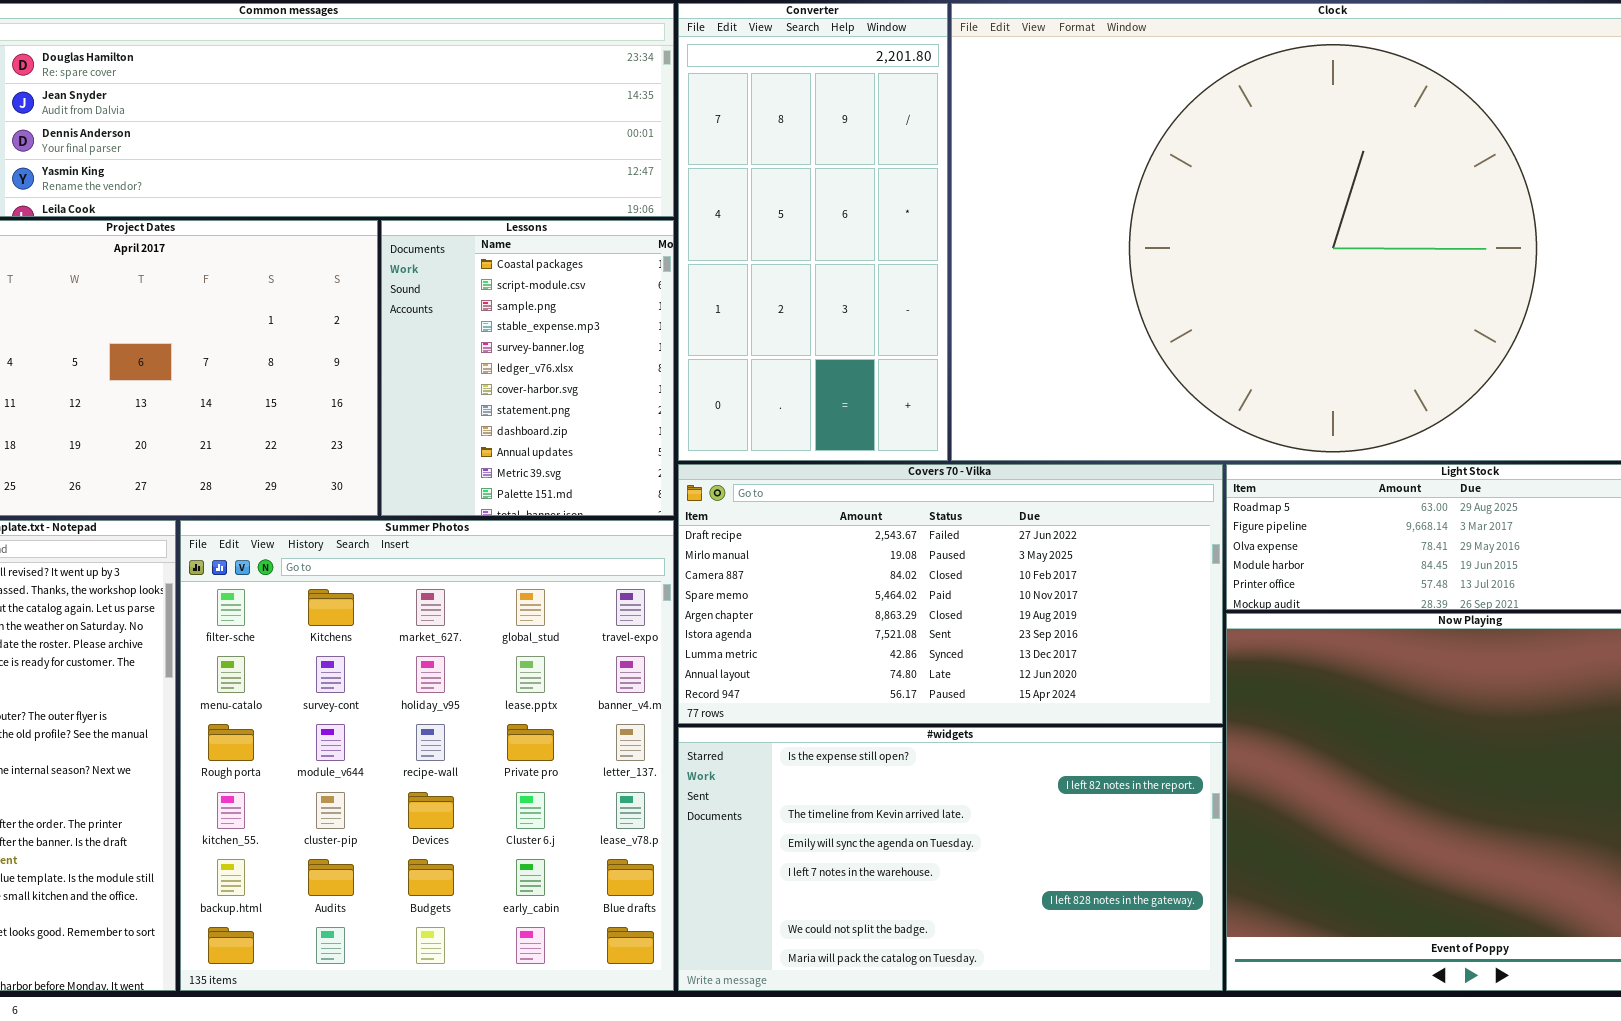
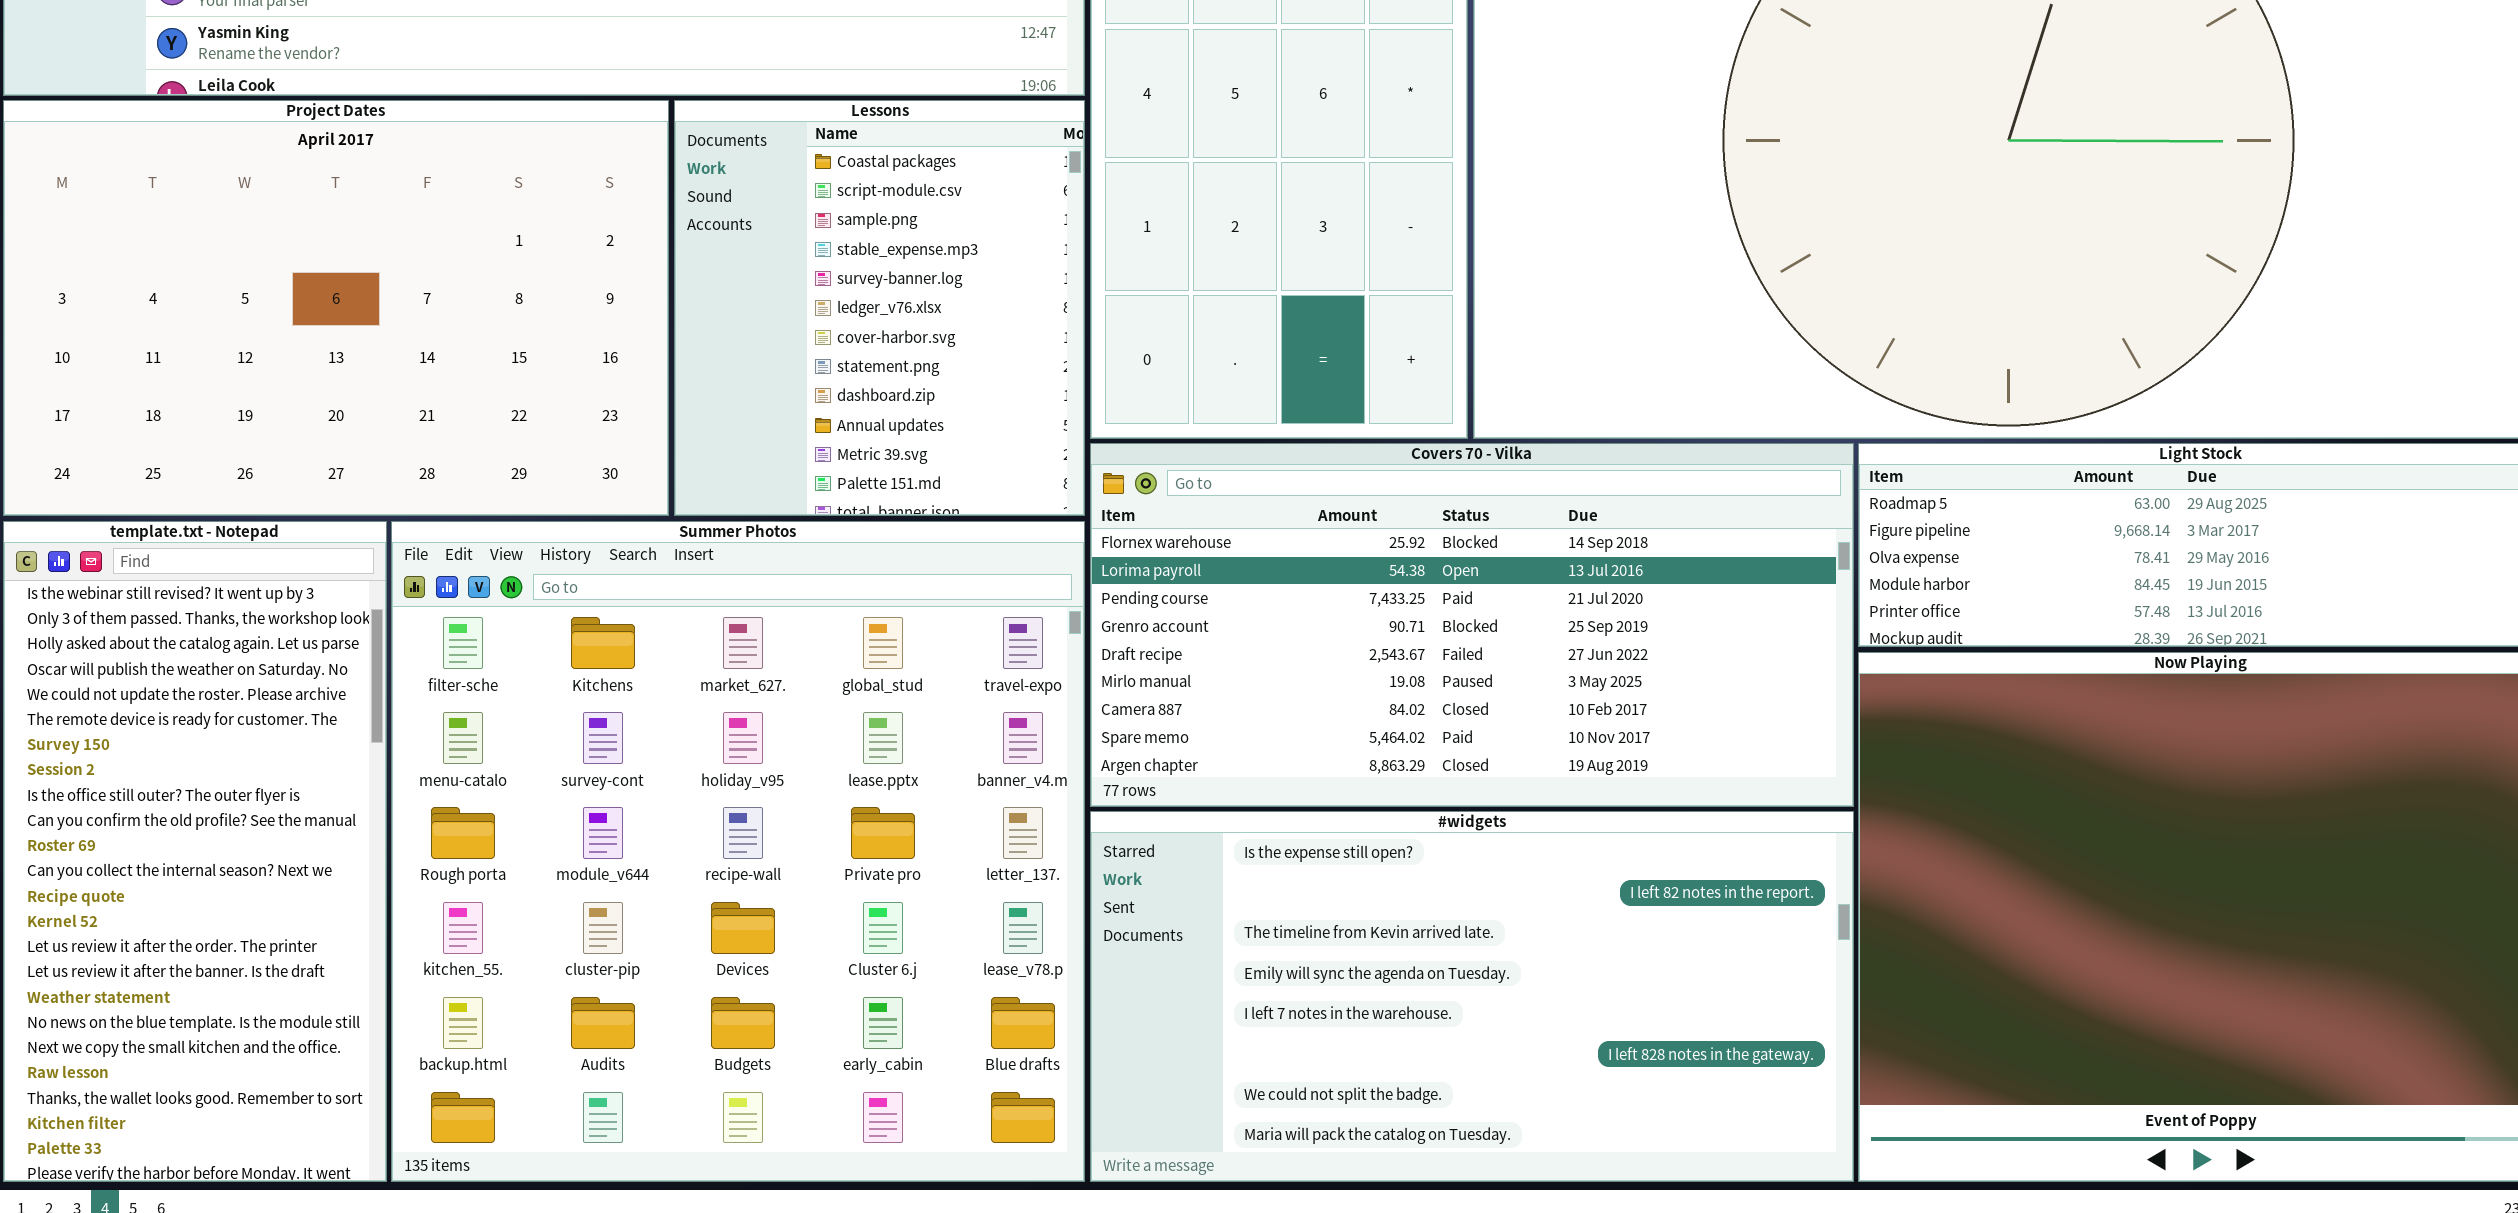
Covers 70 - Vilka: [678,464,1223,724] -> [1090,443,1854,807], scrolled up 4 rows

